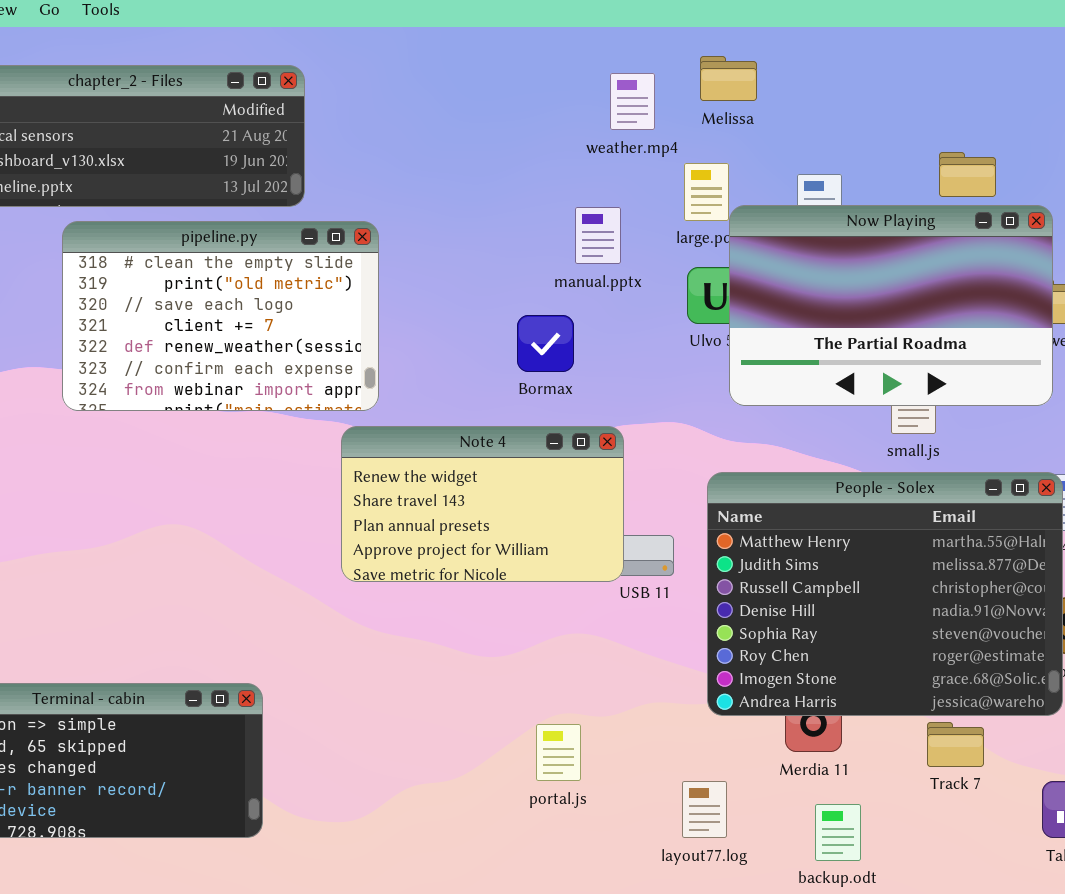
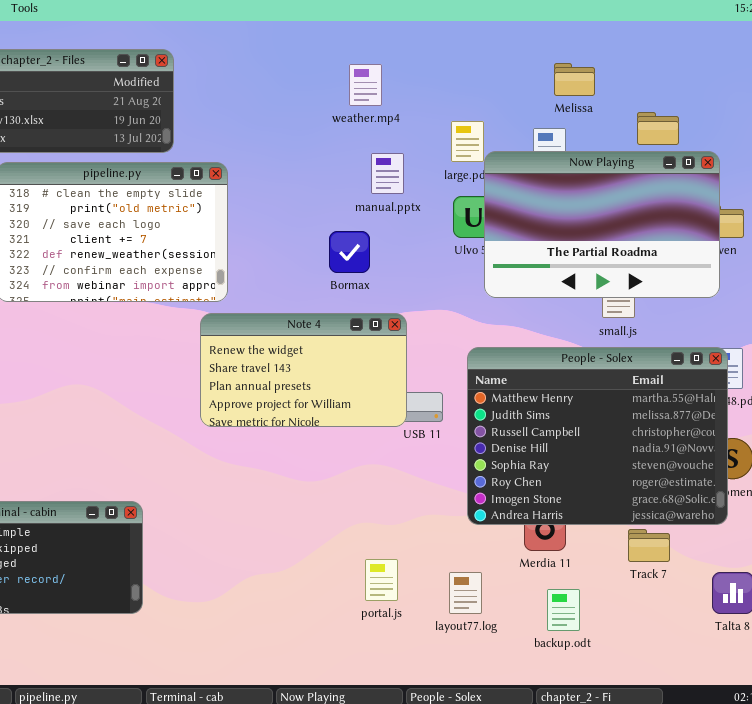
Melissa: [700,56,757,101] -> [554,63,595,96], moved
weather.mp4: [610,73,655,130] -> [349,64,382,106], moved
portal.js: [536,724,581,781] -> [365,559,398,601], moved

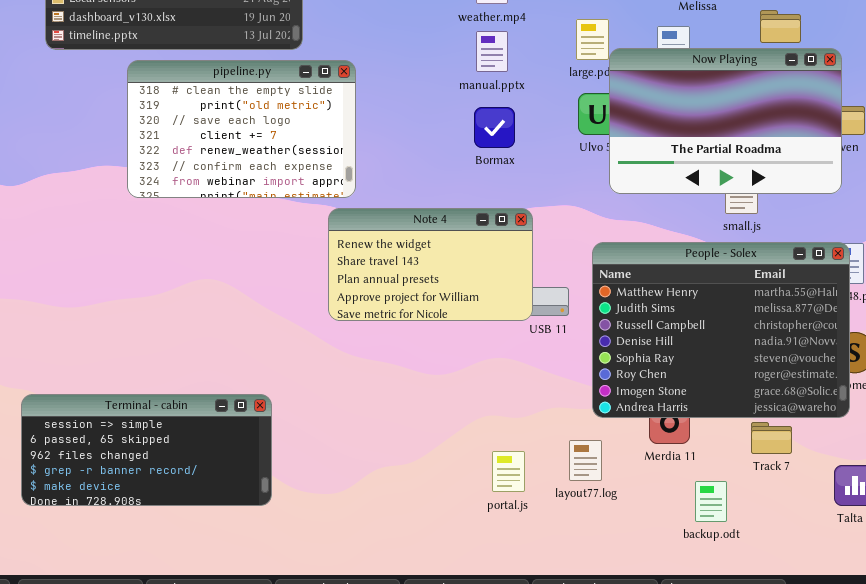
manual.pptx: [371,153,404,194] -> [476,31,508,72], moved
Bormax: [329,231,370,273] -> [474,107,515,148], moved
layout77.log: [449,572,482,614] -> [569,440,602,481], moved
backup.odt: [547,589,580,631] -> [695,481,727,522], moved

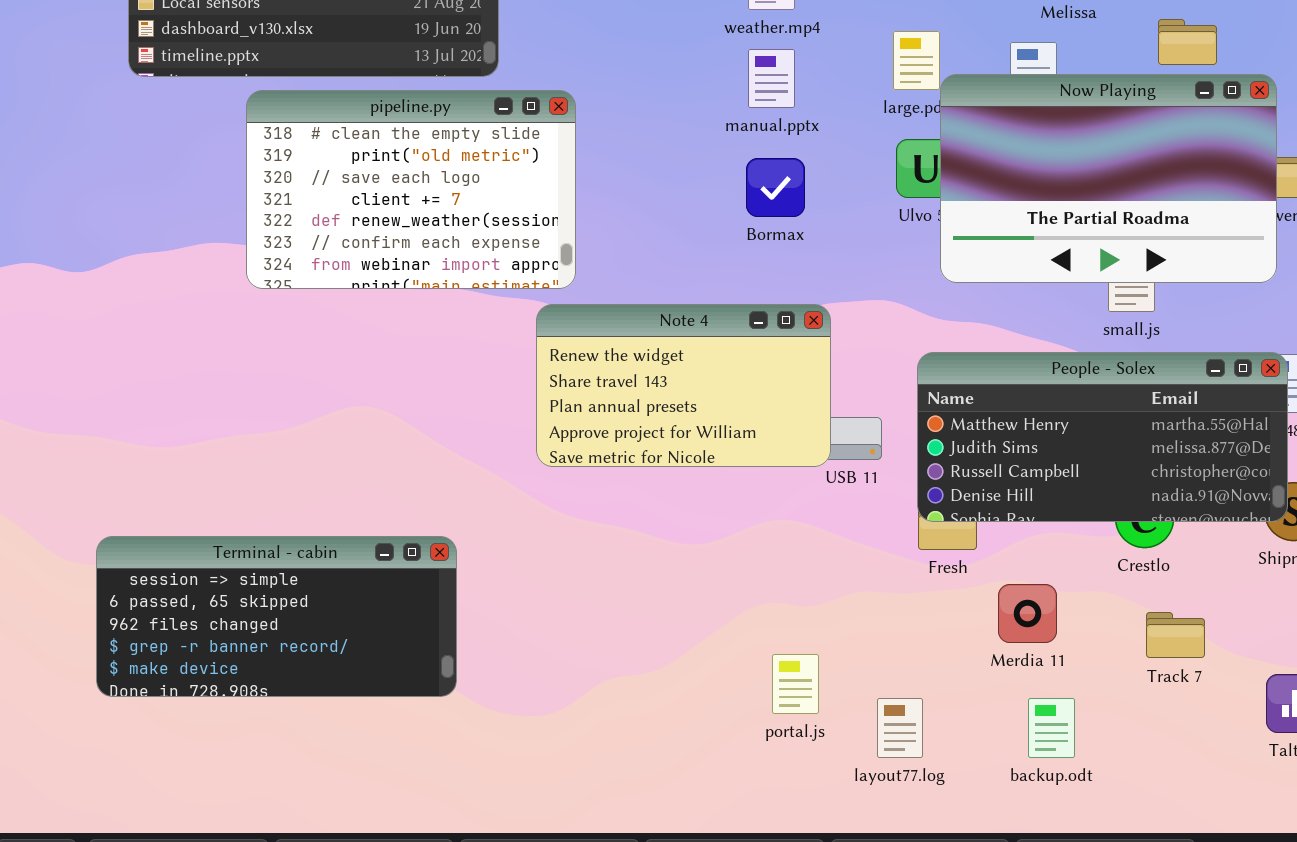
People - Solex: [592,242,850,418] -> [917,352,1288,522], resized
Terminal - cabin: [21,394,272,506] -> [96,536,457,697], moved
layout77.log: [569,440,602,481] -> [877,698,923,758], moved
backup.odt: [695,481,727,522] -> [1028,698,1075,758], moved

